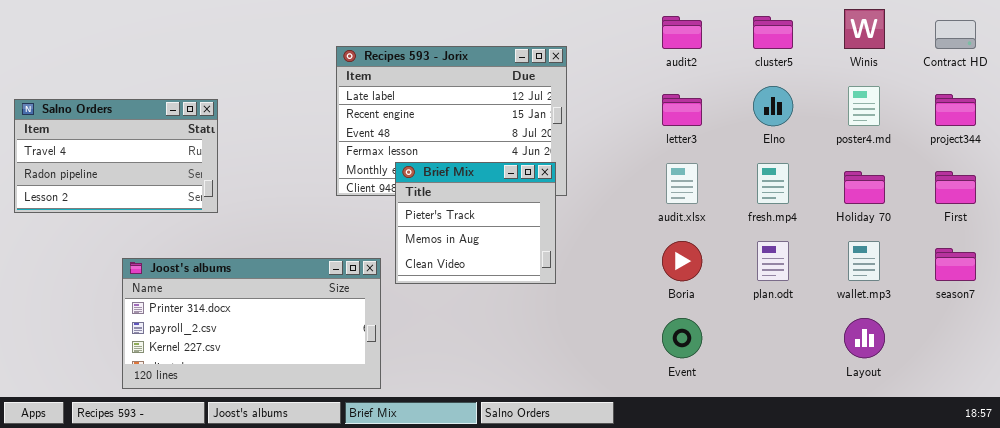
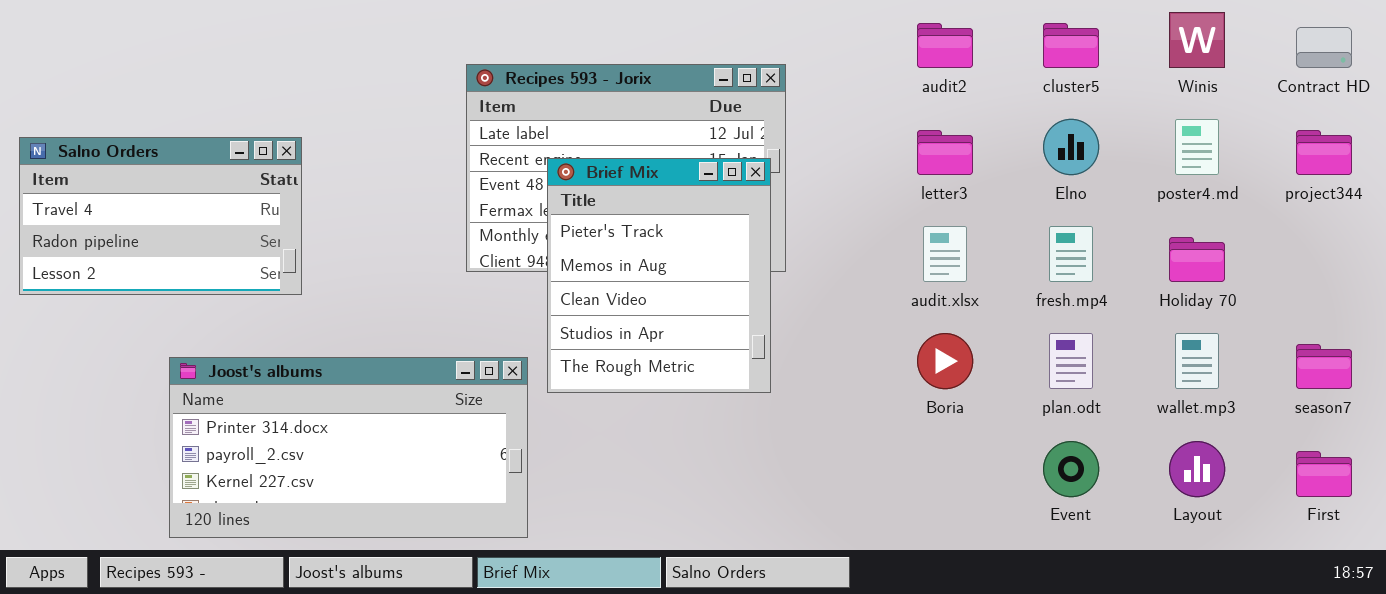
Brief Mix: [395,162,556,284] -> [547,158,771,393], resized
First: [935,171,976,204] -> [1296,451,1352,497], moved
Event: [662,318,702,358] -> [1043,441,1099,497], moved

